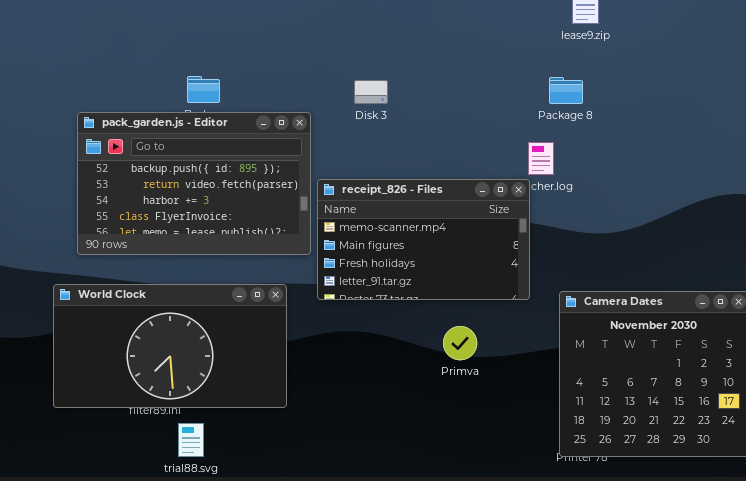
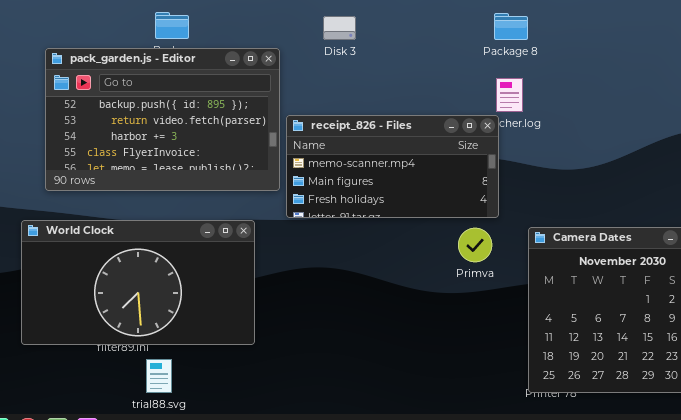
Package 8: [549,77,583,104] -> [494,13,528,40], moved
receipt_826 - Files: [317,179,530,300] -> [286,115,499,218], resized
Primva: [443,326,477,360] -> [458,228,492,262], moved

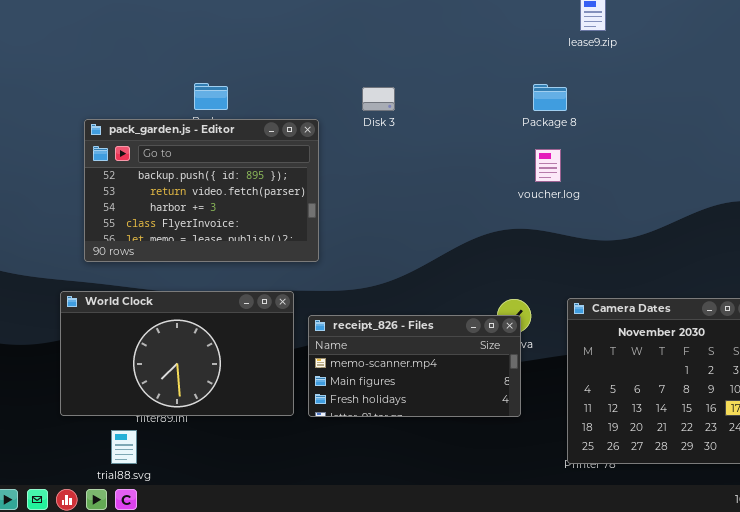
receipt_826 - Files: [286,115,499,218] -> [308,315,521,417], moved
trial88.svg: [146,359,172,393] -> [111,430,137,464], moved

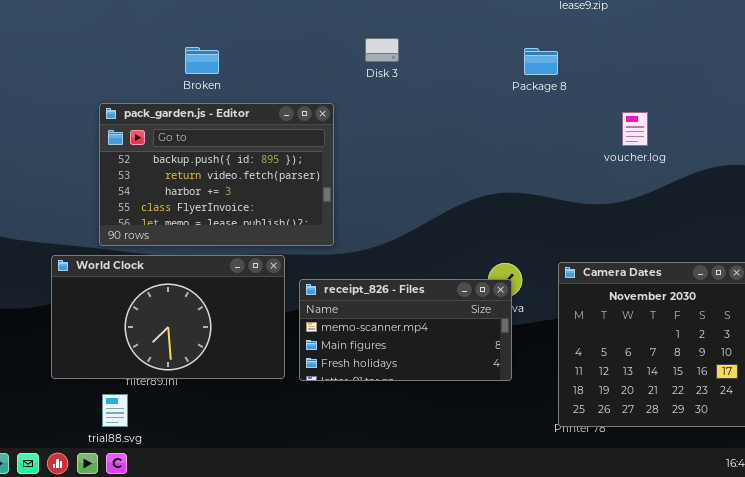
Disk 3: [362,87,395,111] -> [365,38,399,62], moved
pack_garden.js - Editor: [84,119,319,262] -> [99,103,334,246], moved
voucher.log: [535,149,561,182] -> [622,112,648,146], moved

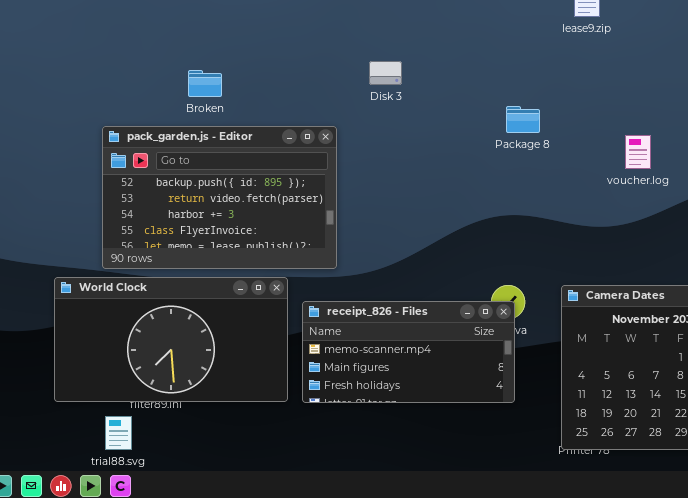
Package 8: [524,48,558,75] -> [506,106,540,133], moved

